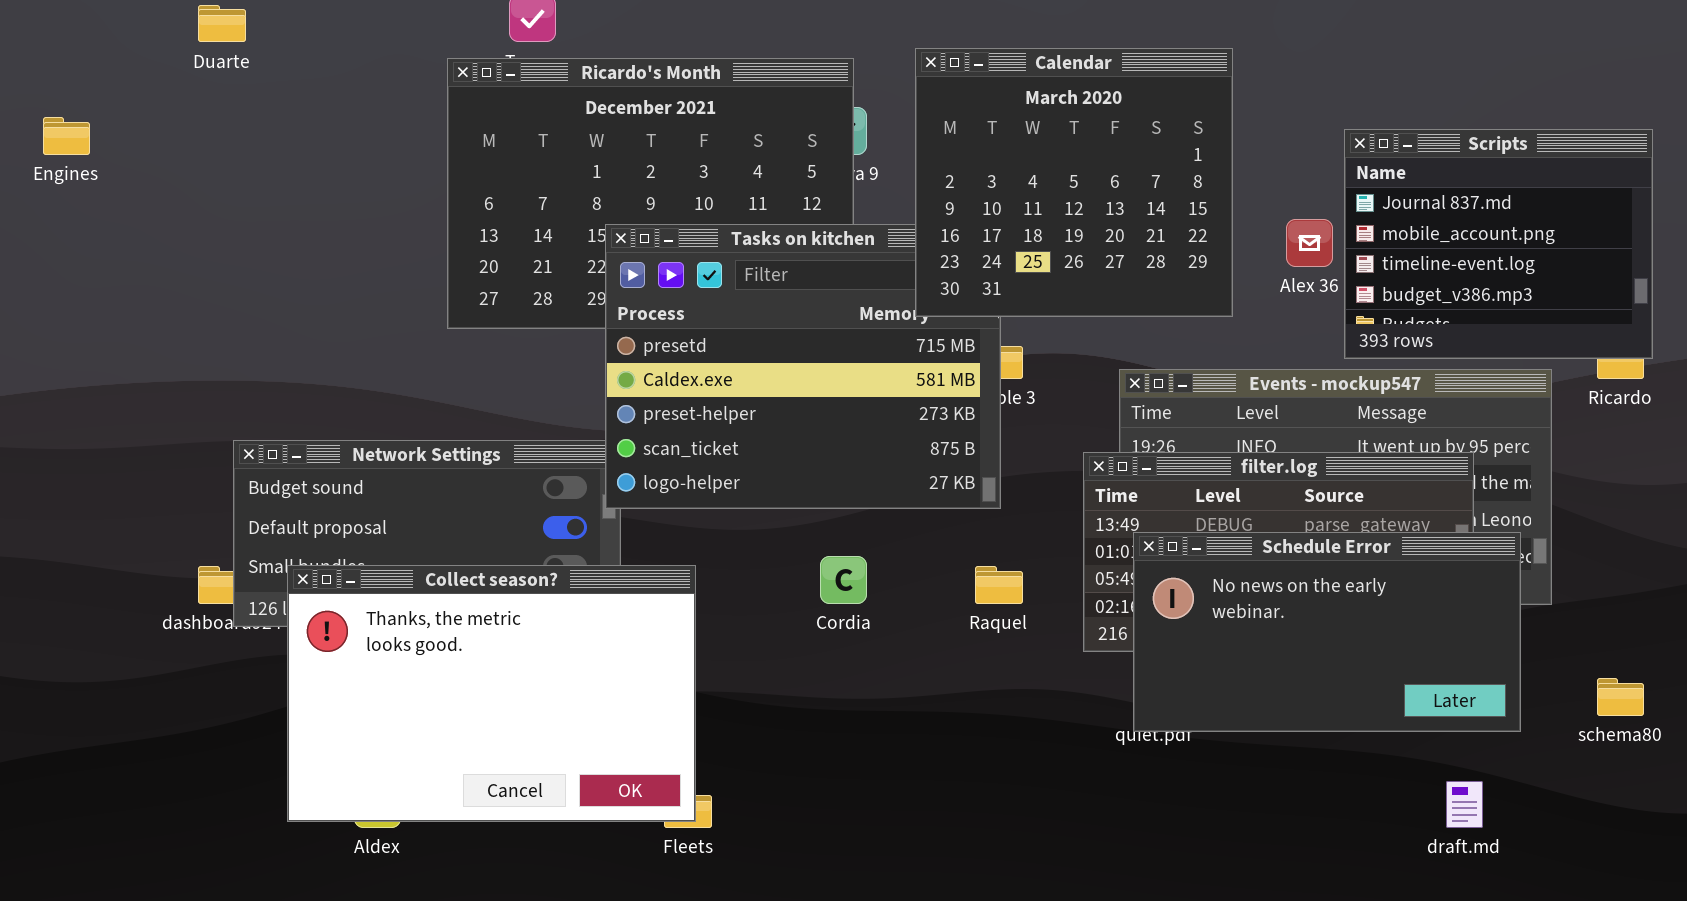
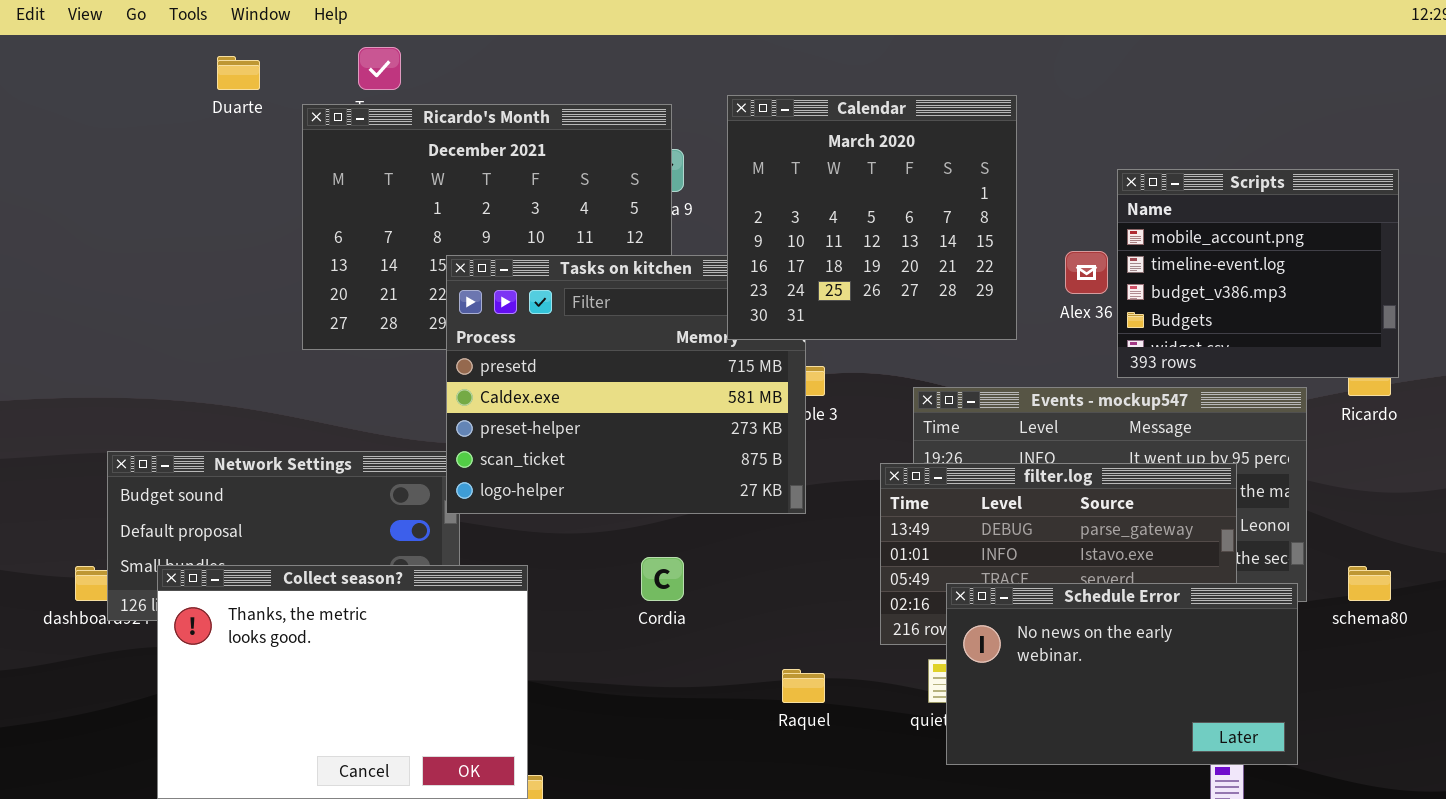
Duarte: [198,5,246,42] -> [217,56,260,90], moved
Scripts: [1344,129,1653,359] -> [1117,169,1399,378], scrolled down 1 row
Schedule Error: [1133,532,1521,732] -> [946,583,1298,765], moved
Raquel: [975,566,1023,604] -> [782,669,825,703], moved
schema80: [1597,678,1644,716] -> [1348,566,1391,601], moved

